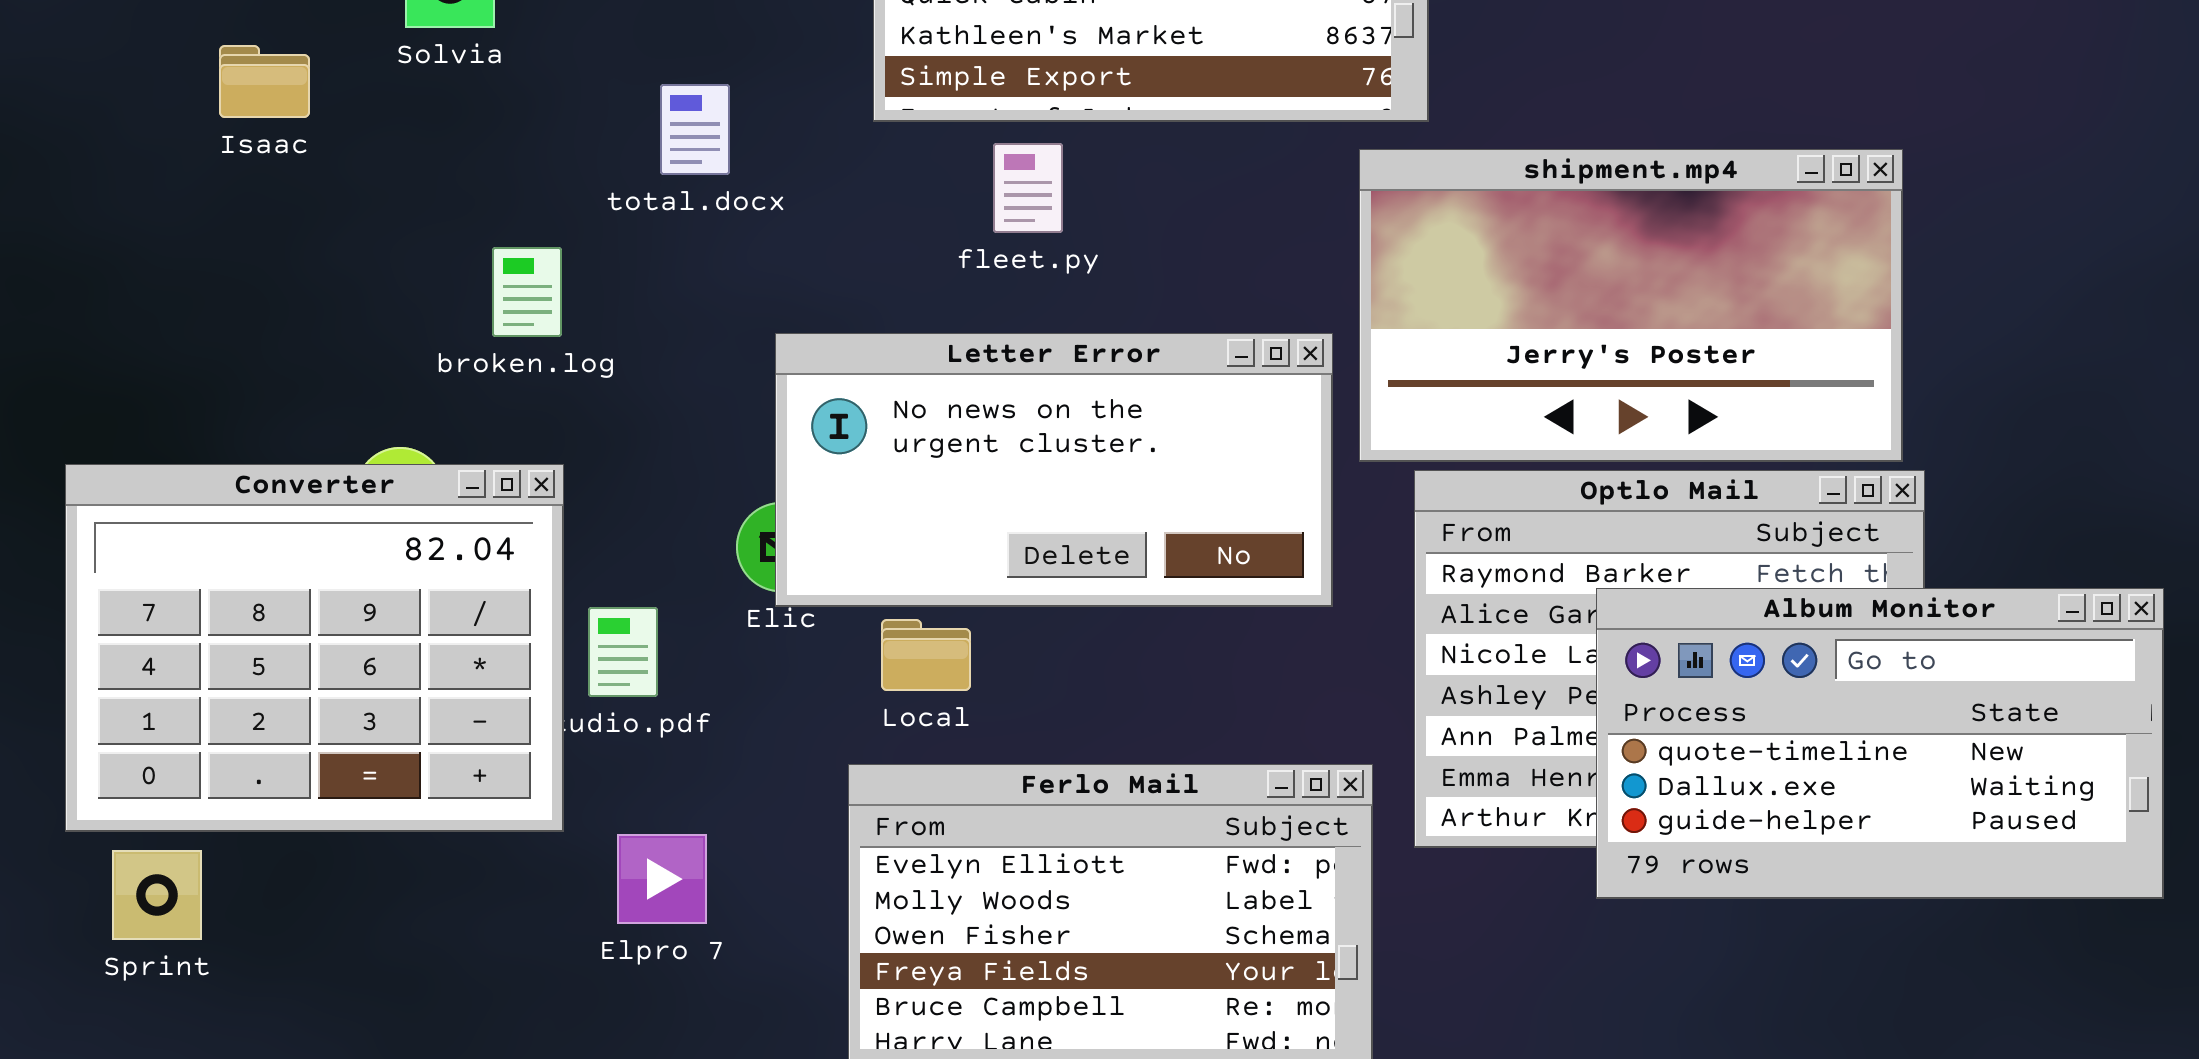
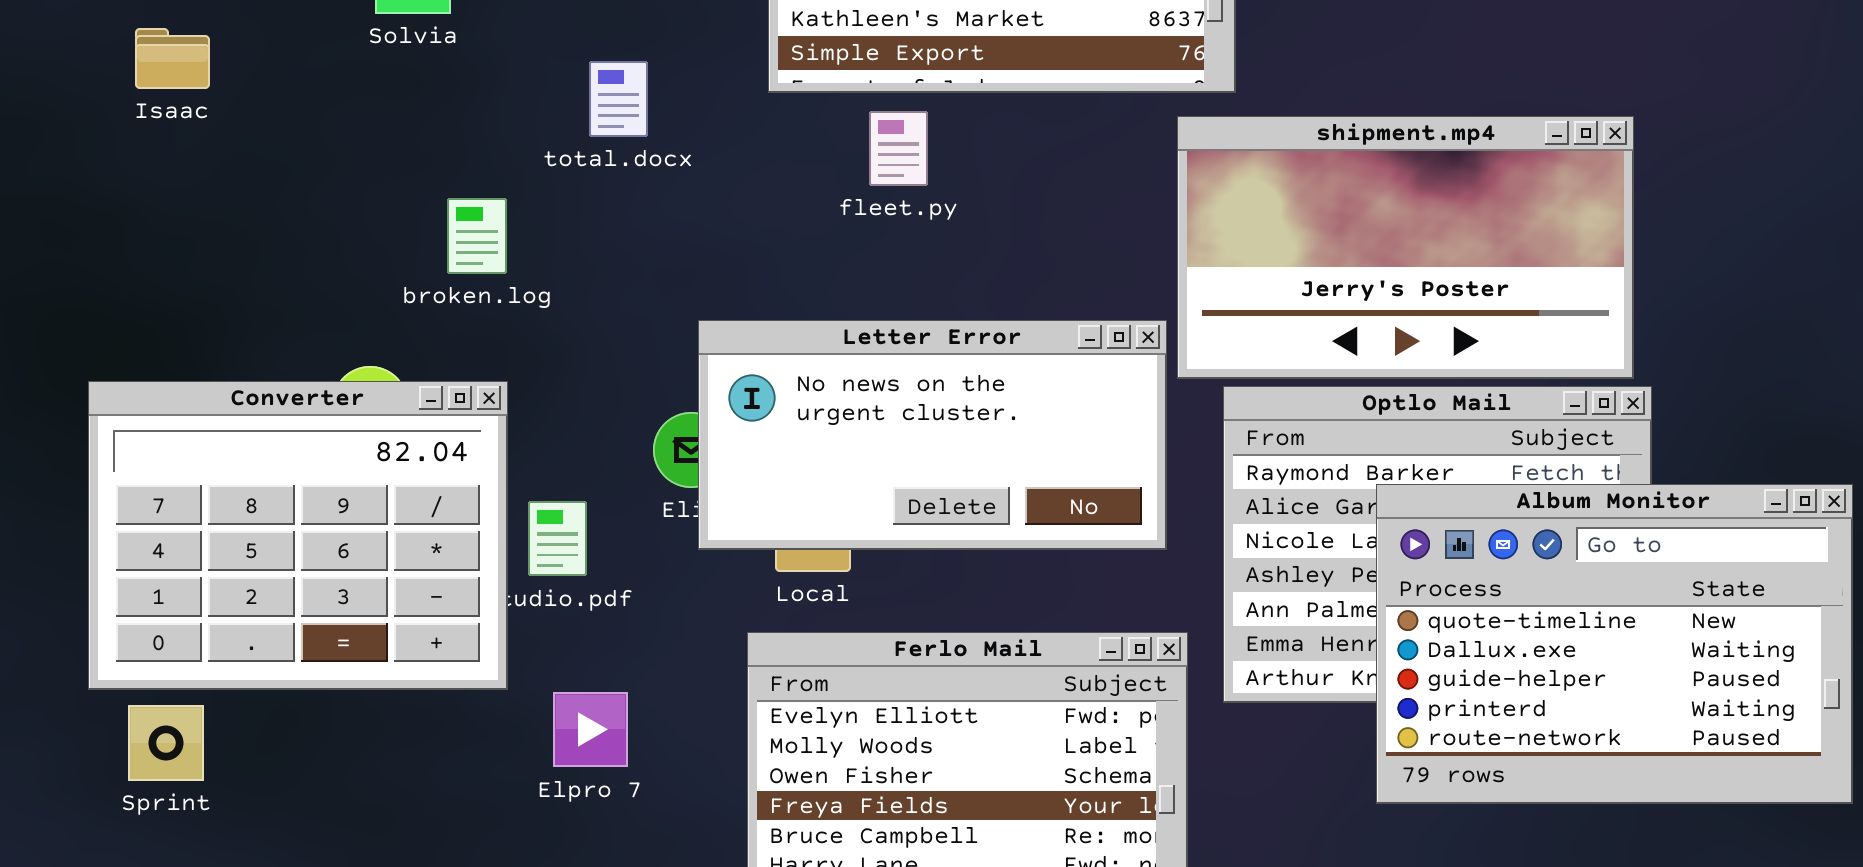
Isaac: [219,45,310,118] -> [135,28,210,89], moved
Letter Error: [775,333,1333,607] -> [698,320,1167,550], moved
Album Monitor: [1596,588,2164,899] -> [1376,484,1853,804], resized

